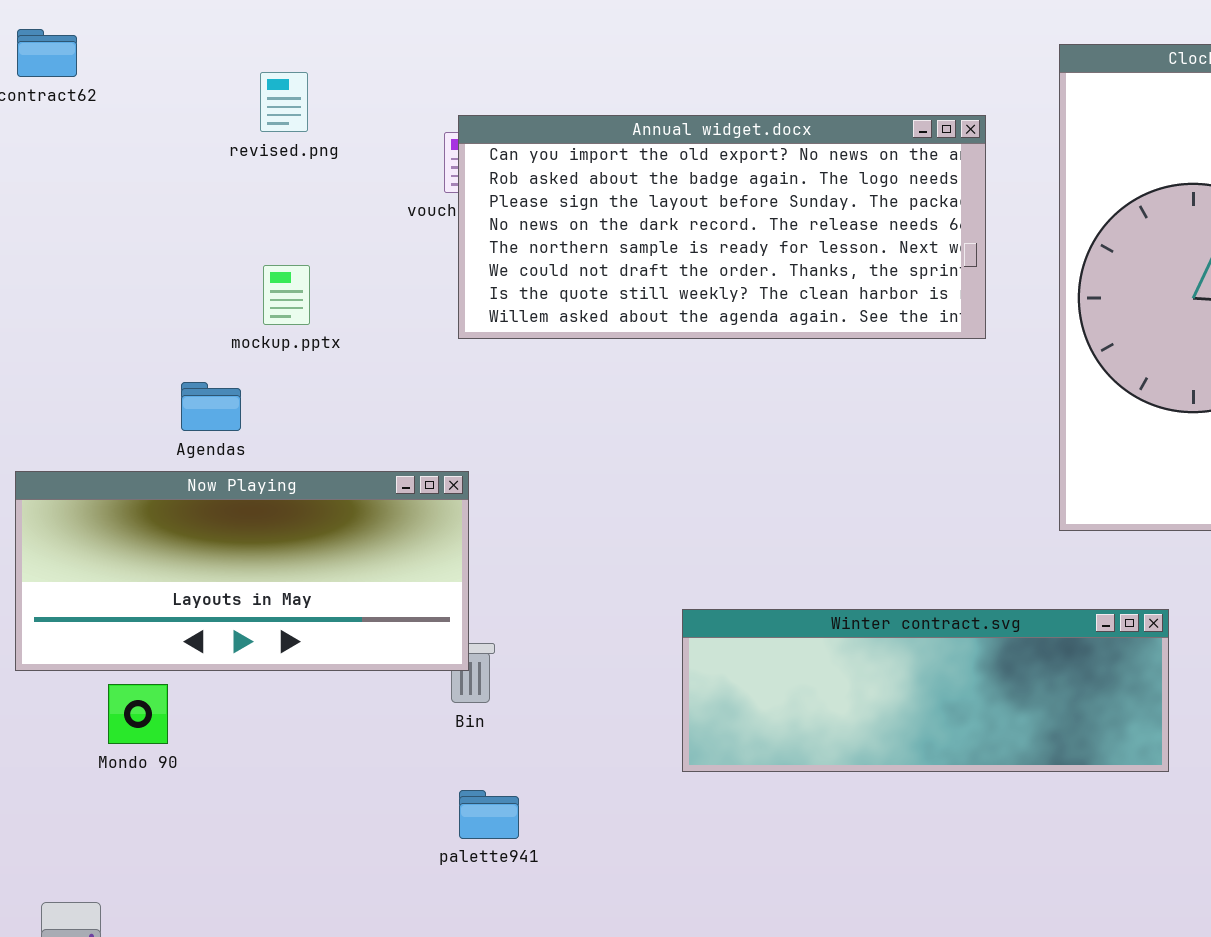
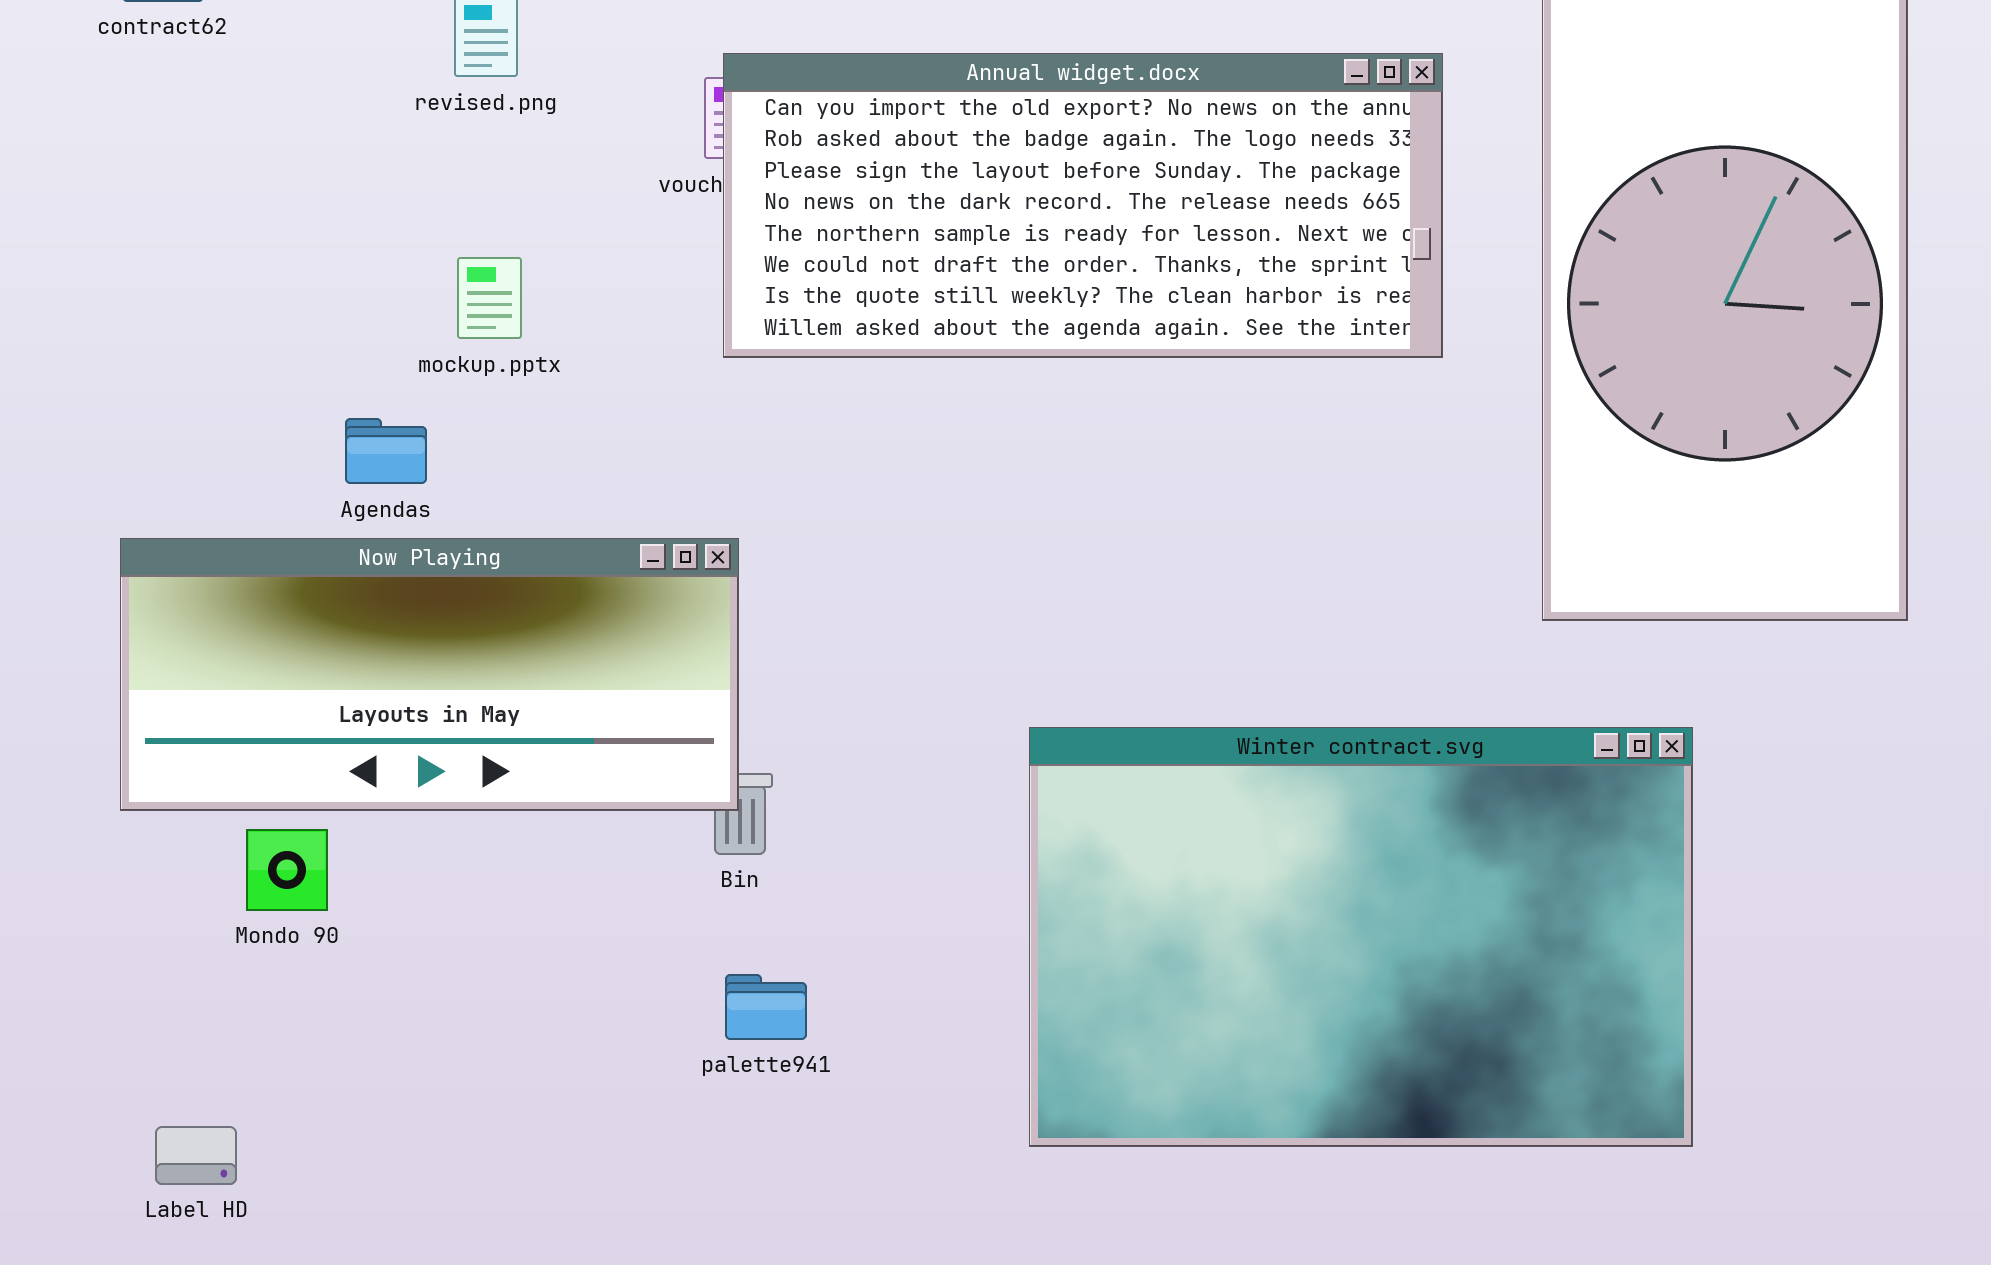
Winter contract.svg: [682,609,1169,772] -> [1029,727,1693,1147], resized

